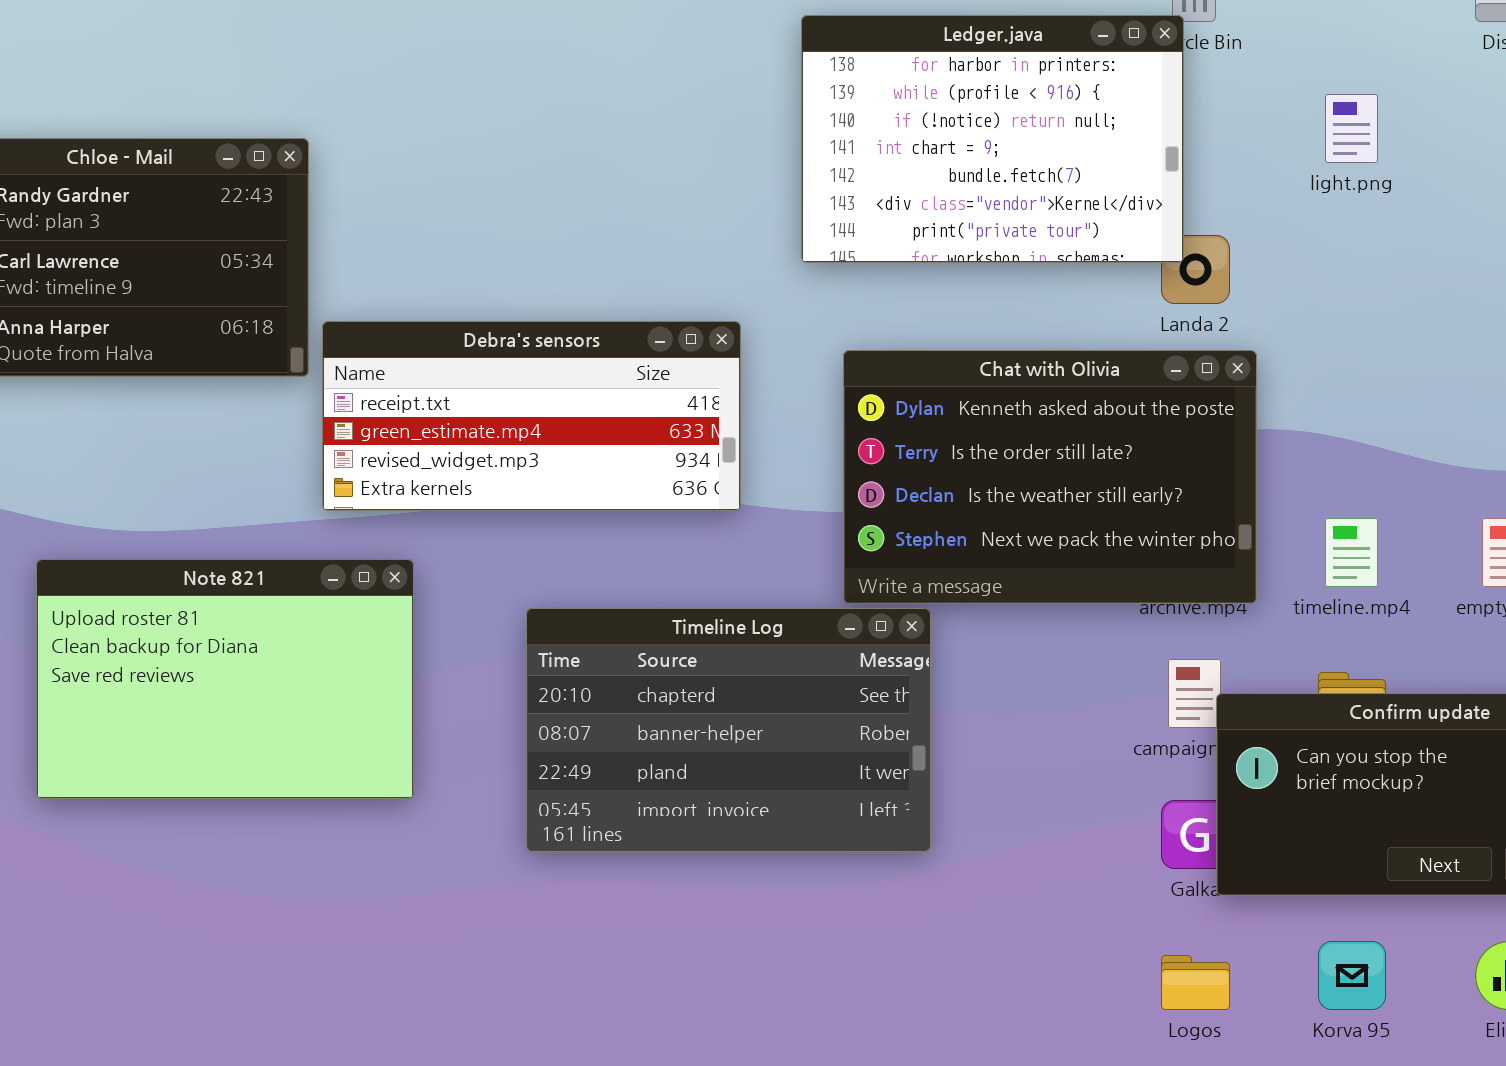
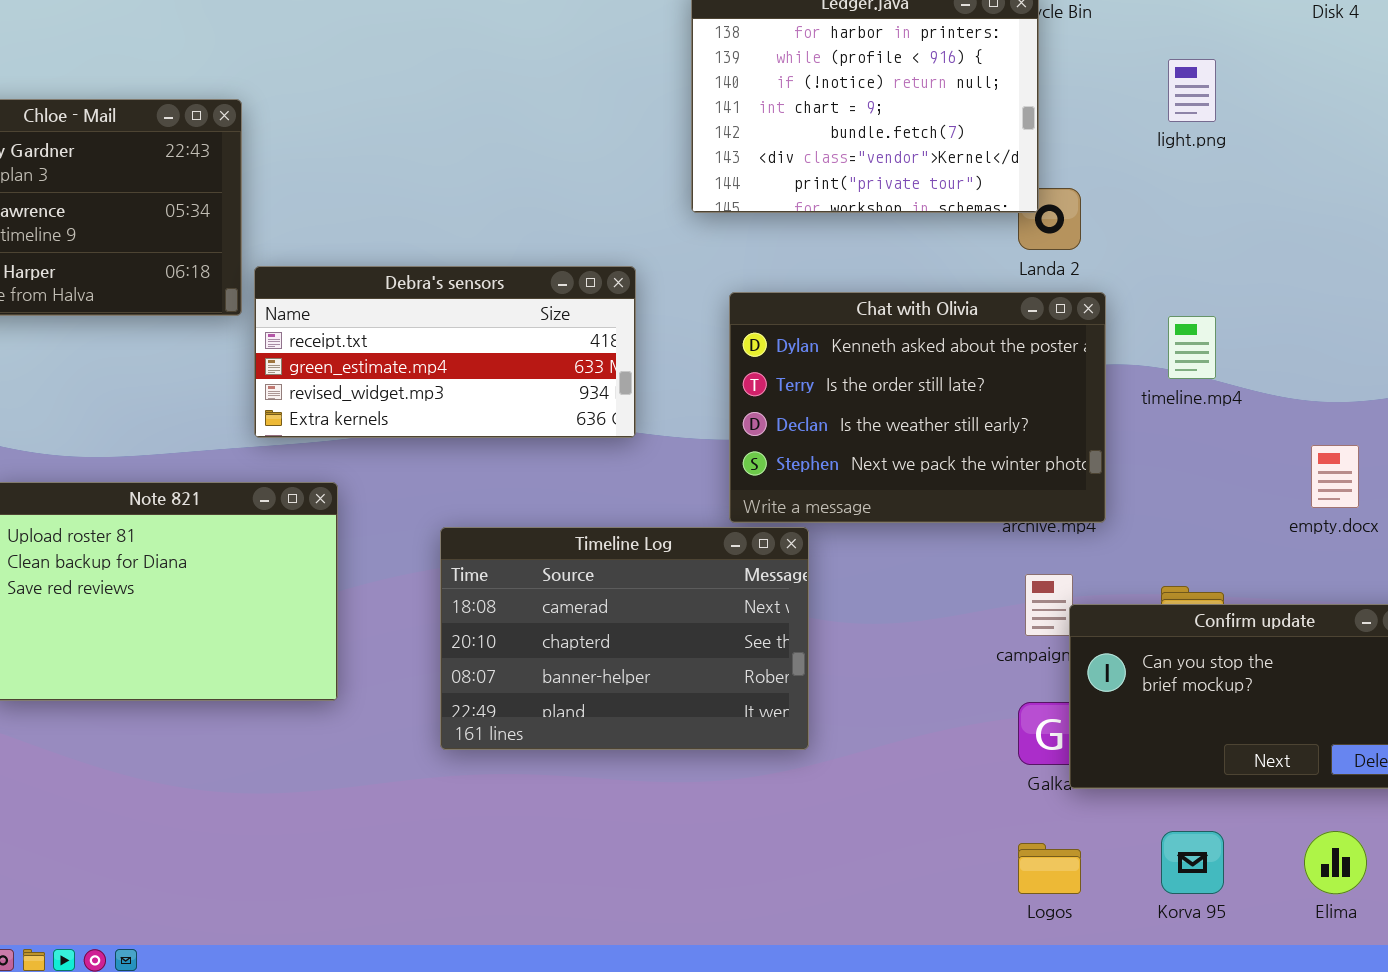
timeline.mp4: [1325,518,1378,587] -> [1168,316,1216,379], moved
Timeline Log: [526,608,931,852] -> [440,527,809,750], scrolled up 1 row

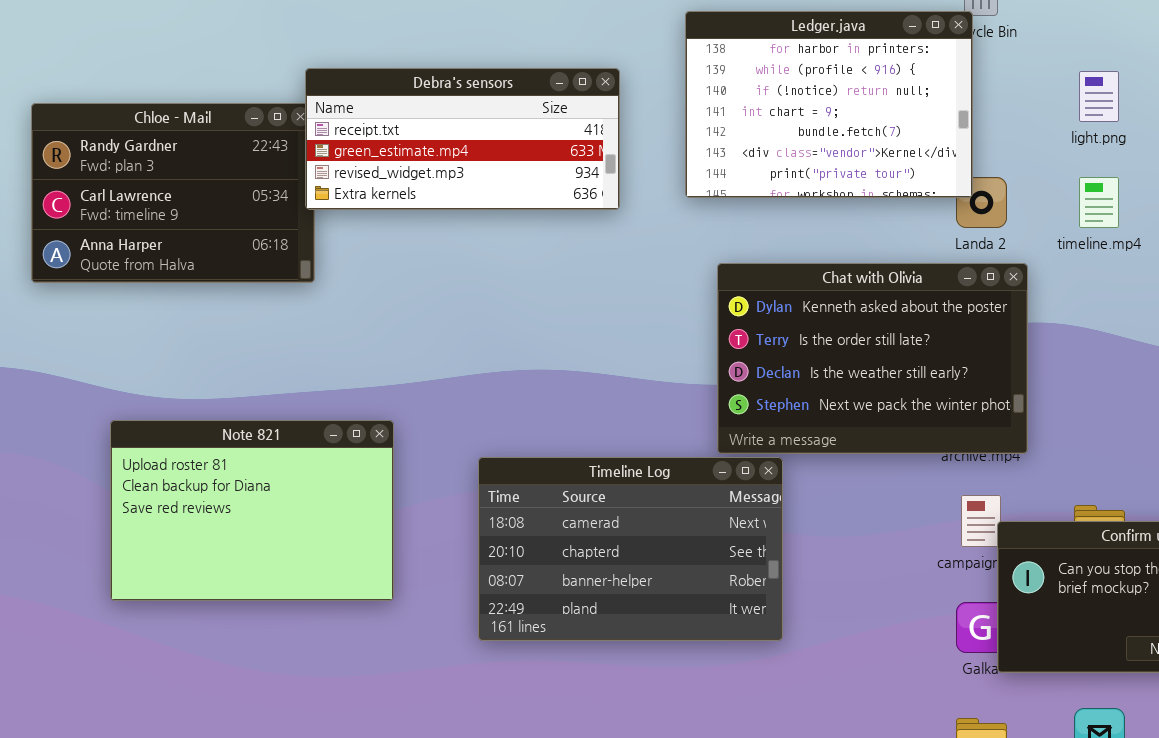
Debra's sensors: [254,266,636,438] -> [305,68,620,210], moved
timeline.mp4: [1168,316,1216,379] -> [1079,177,1119,228], moved

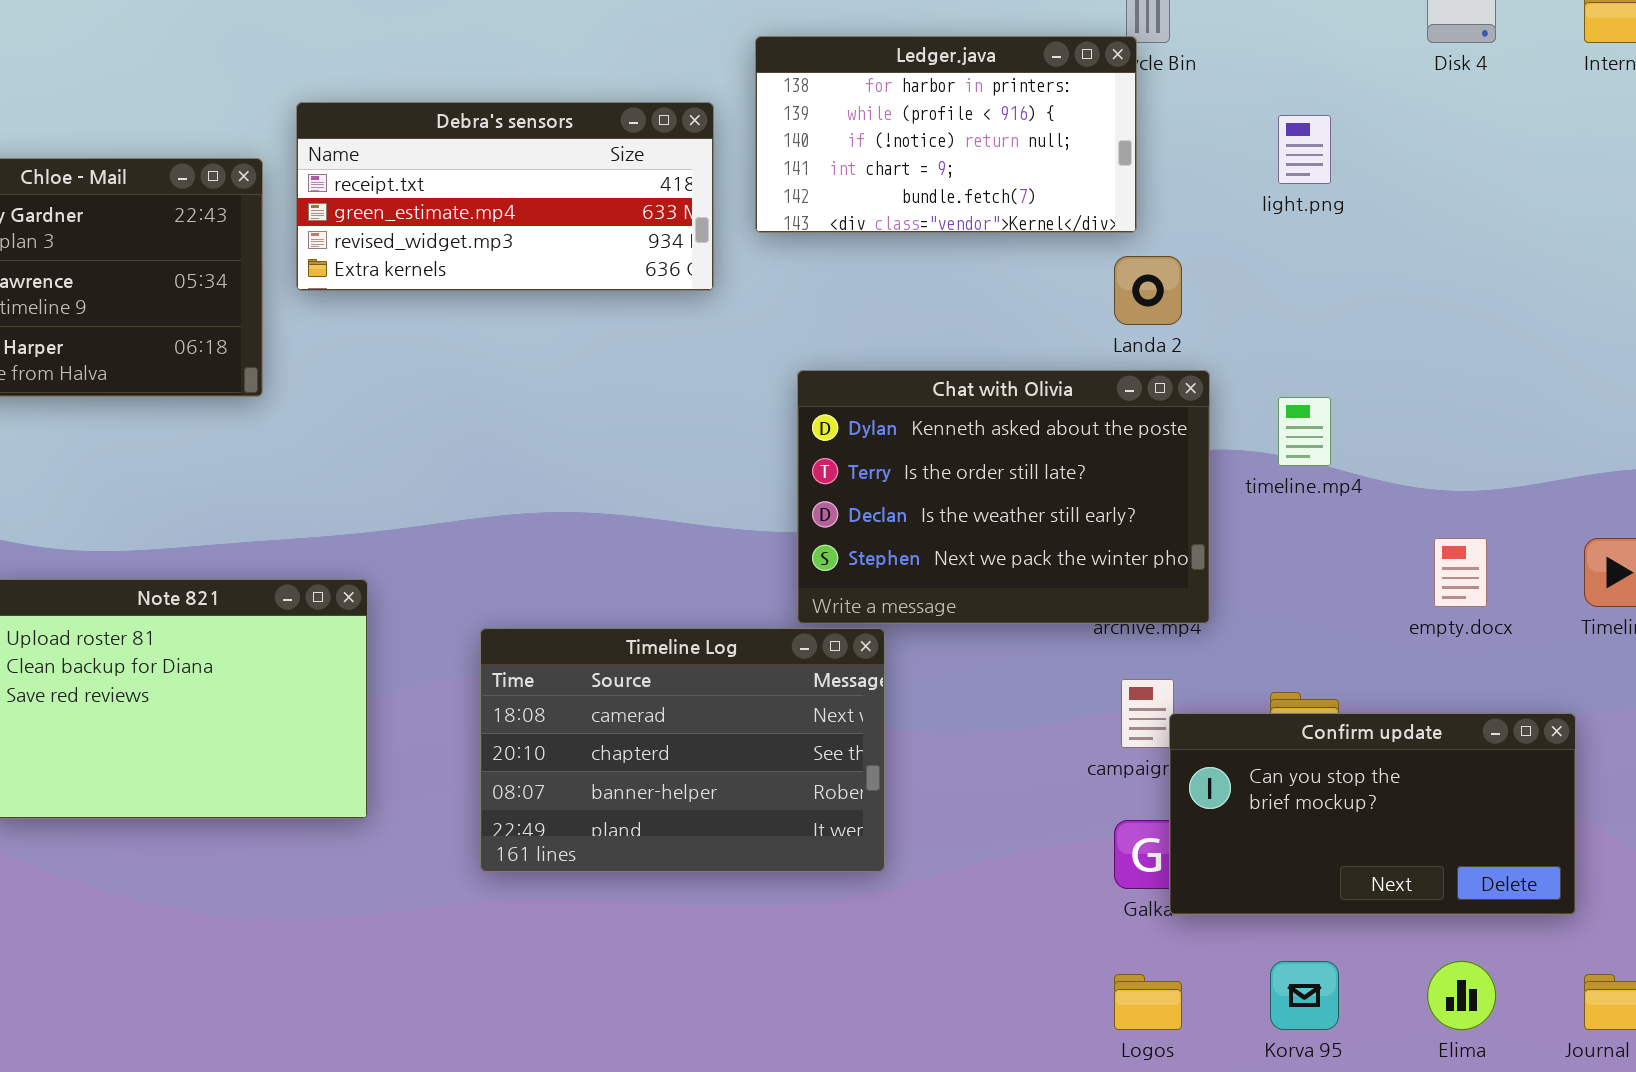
Ledger.java: [685,11,973,198] -> [755,36,1137,233], resized
Debra's sensors: [305,68,620,210] -> [296,102,714,291], moved
timeline.mp4: [1079,177,1119,228] -> [1278,397,1331,466], moved

